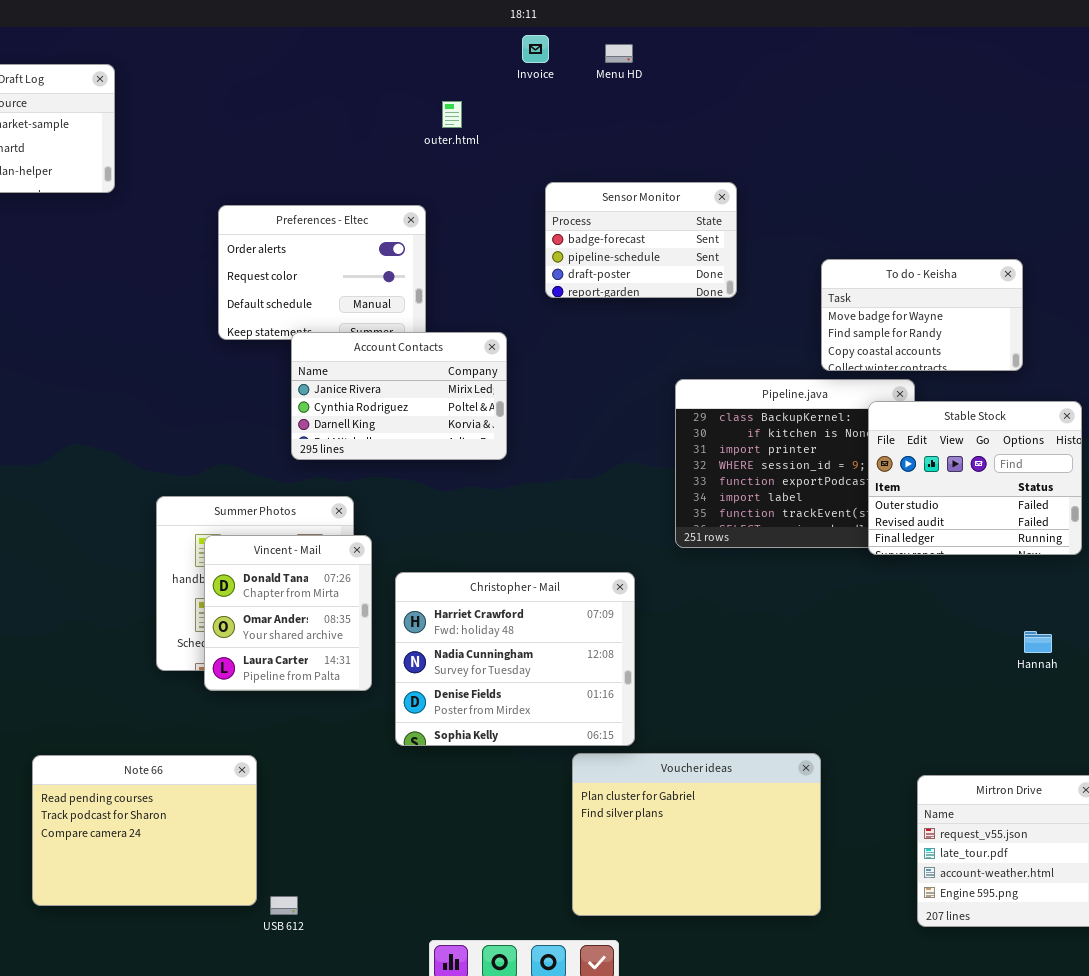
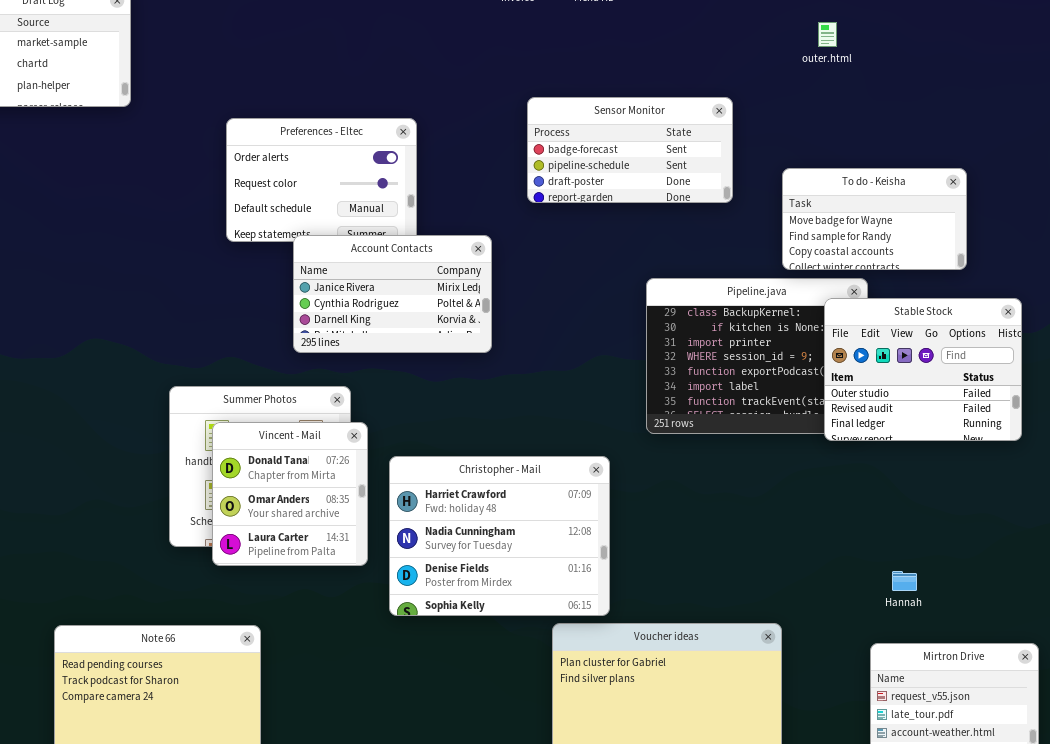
outer.html: [442,101,462,128] -> [818,22,837,47], moved
Sensor Monitor: [545,182,737,298] -> [527,97,733,203], resized
Hannah: [1024,631,1052,653] -> [892,571,917,591], moved

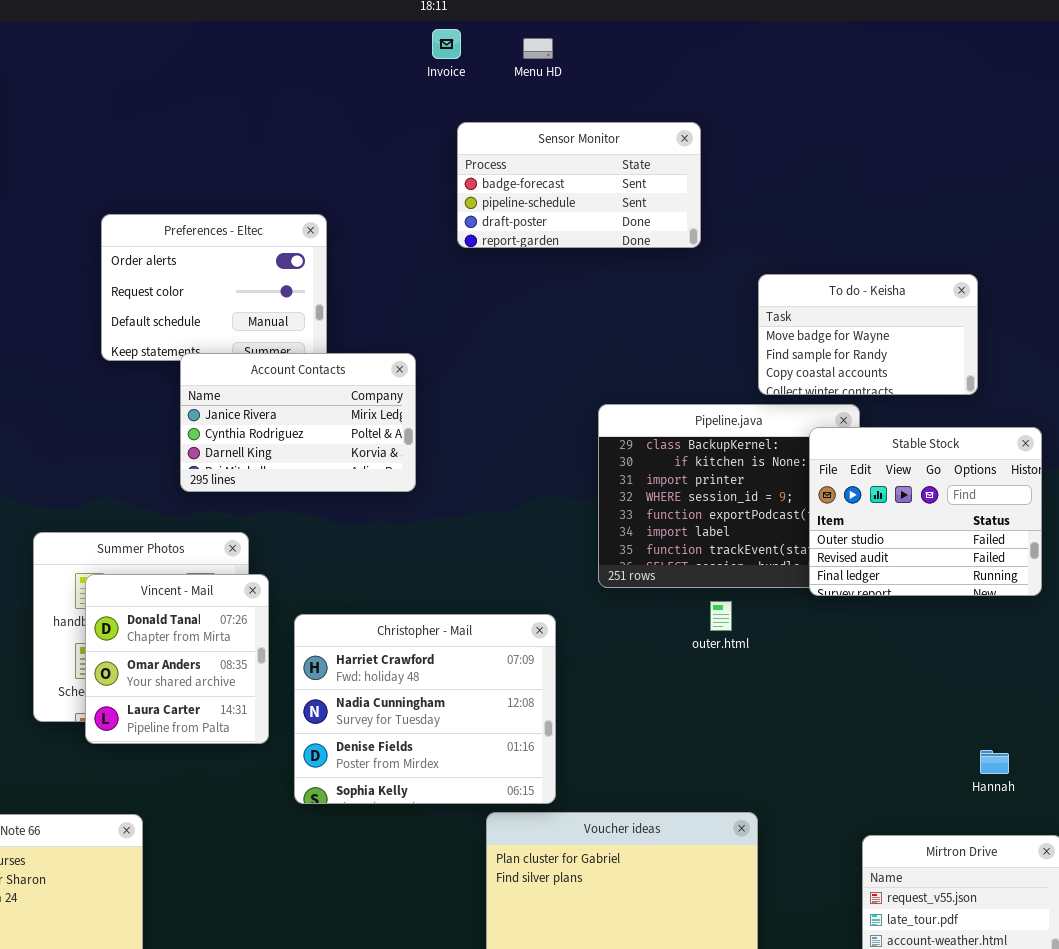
outer.html: [818,22,837,47] -> [710,601,732,631], moved
Sensor Monitor: [527,97,733,203] -> [457,122,701,248], moved
Hannah: [892,571,917,591] -> [980,750,1009,774], moved

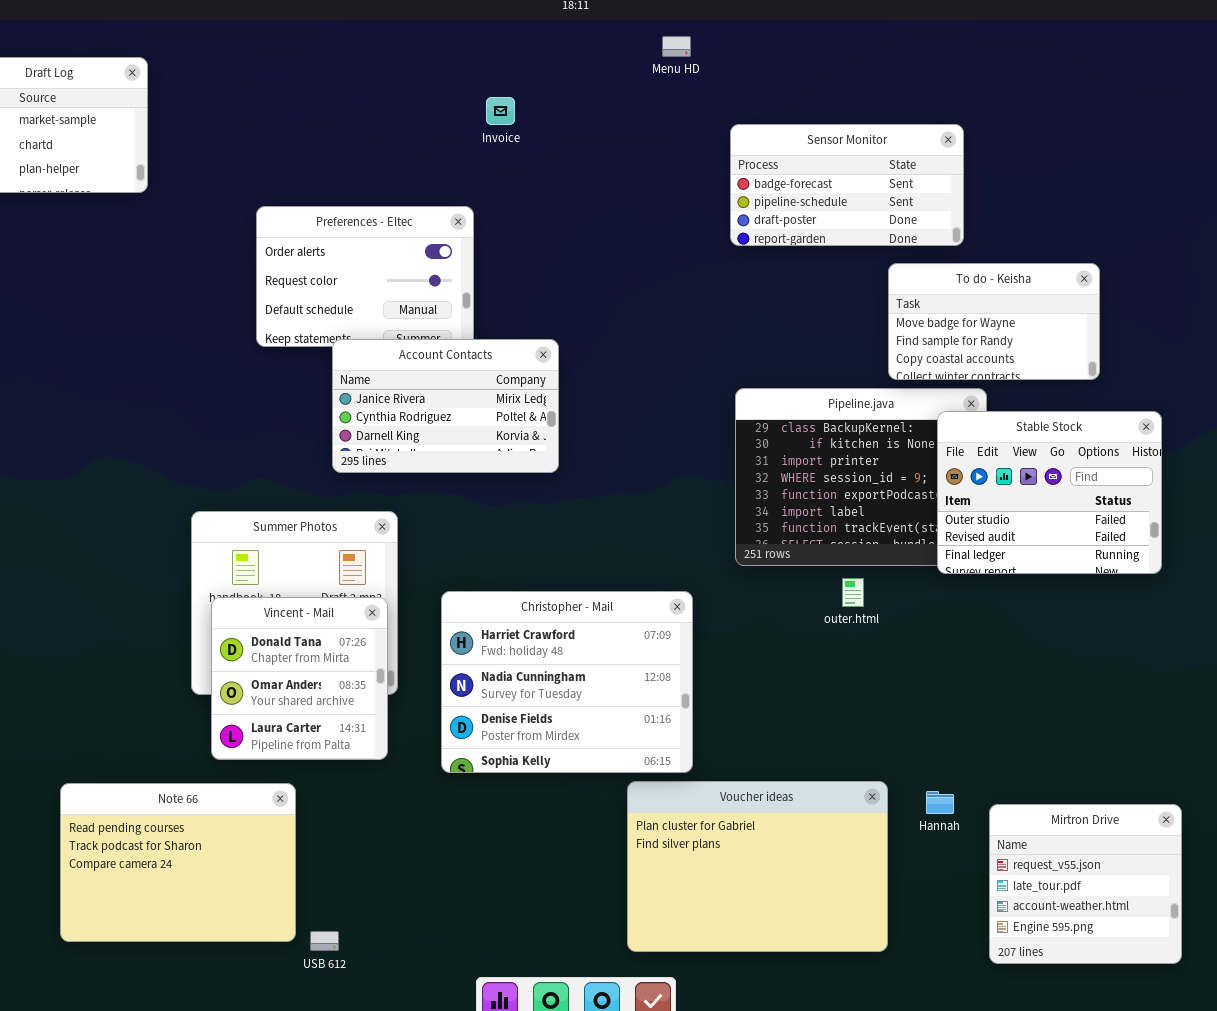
Invoice: [432,29,461,59] -> [486,97,515,125], moved
Sensor Monitor: [457,122,701,248] -> [730,124,964,246], moved
Vincent - Mail: [85,574,269,744] -> [211,597,388,760], moved
Hannah: [980,750,1009,774] -> [926,791,954,814], moved

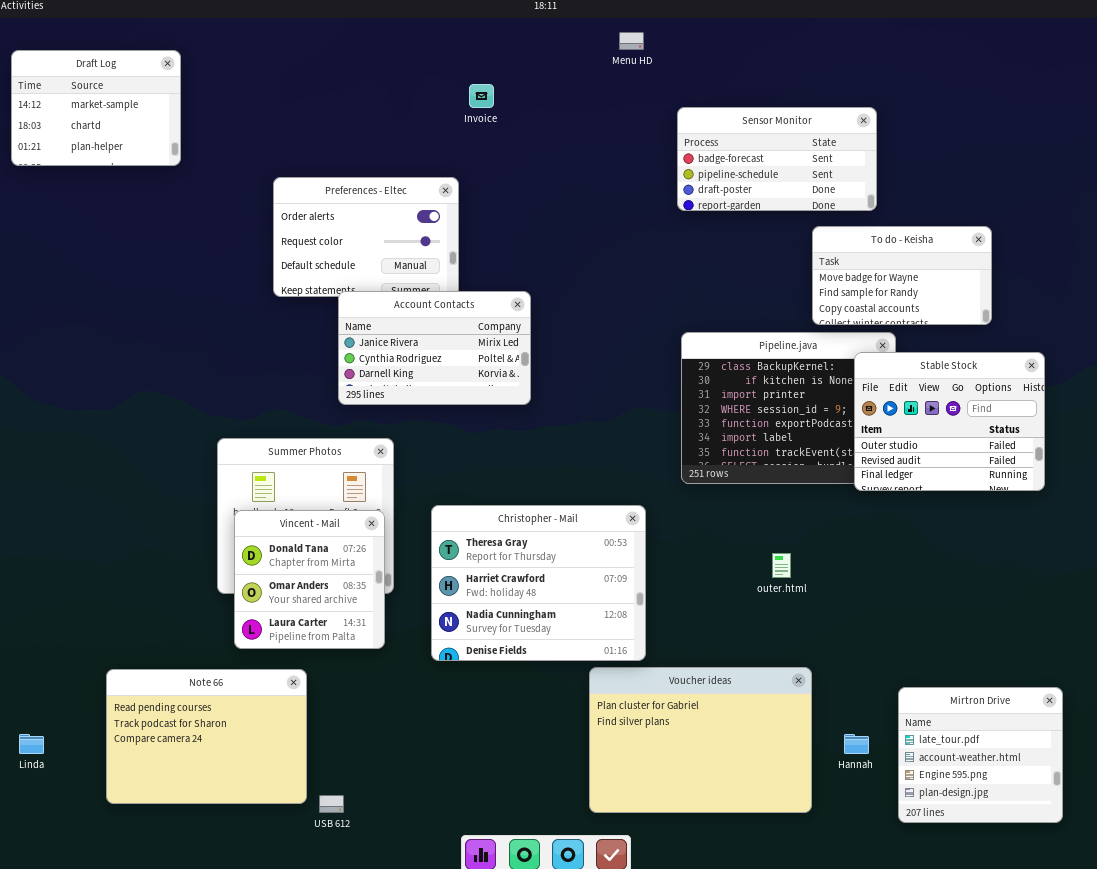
outer.html: [842,578,864,607] -> [772,553,791,578], moved
Christopher - Mail: [441,591,693,773] -> [431,505,646,661], scrolled up 1 row
Hannah: [926,791,954,814] -> [844,734,869,754], moved
Mirtron Drive: [989,804,1182,964] -> [898,687,1063,823], scrolled down 1 row

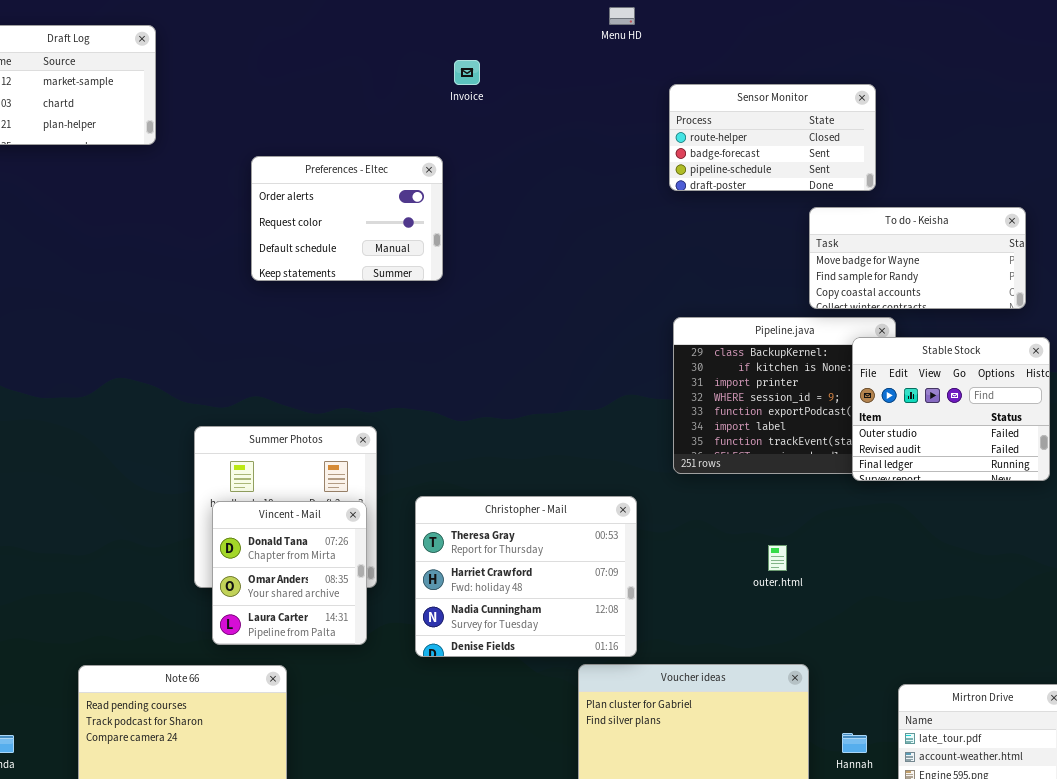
Sensor Monitor: [677,107,877,211] -> [669,84,876,191], scrolled up 1 row
To do - Keisha: [812,226,992,325] -> [809,207,1026,309], resized
Account Contacts: [338,291,531,405] -> none, closed

